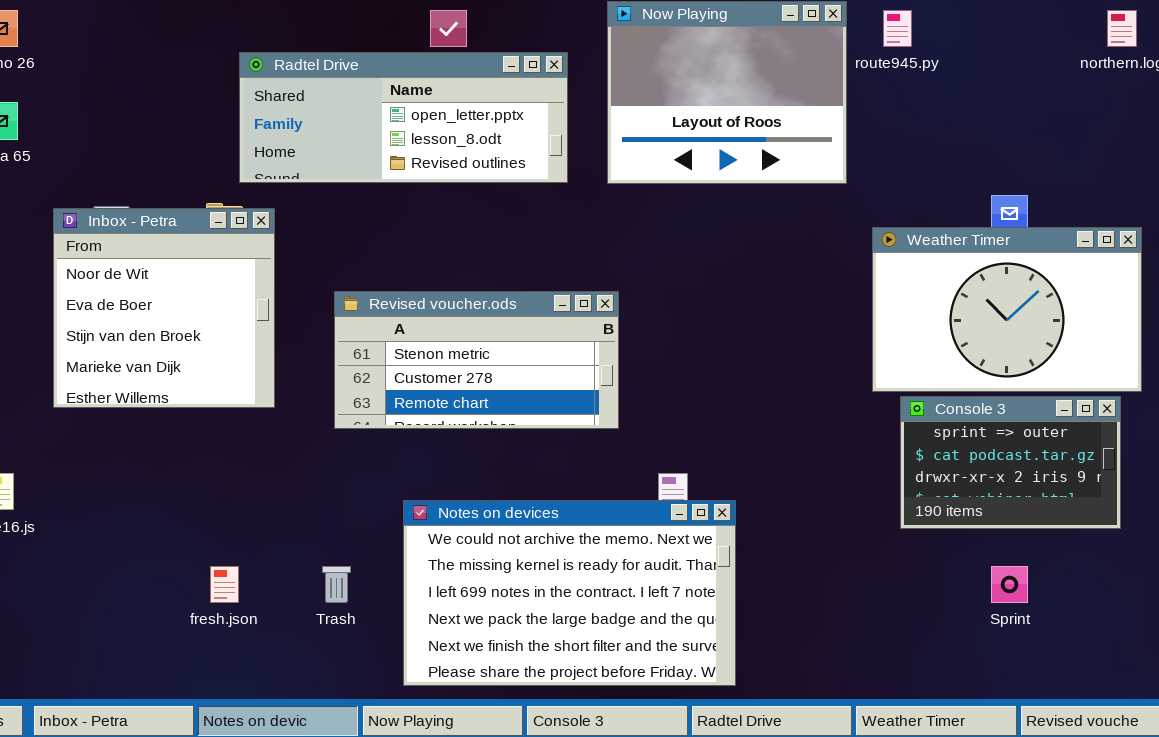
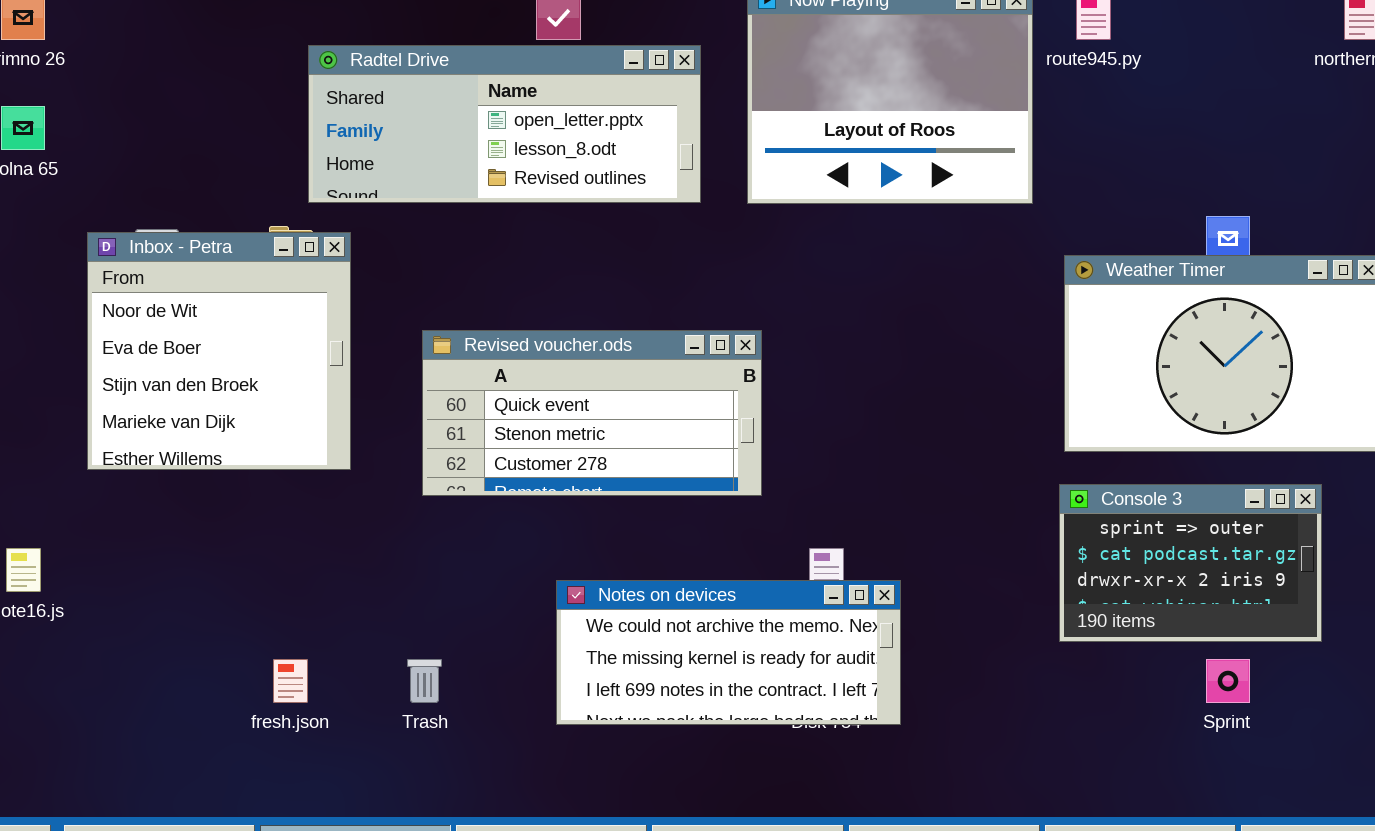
Revised voucher.ods: [334,291,619,429] -> [422,330,762,496], scrolled up 1 row
Console 3: [900,396,1121,529] -> [1059,484,1322,642], moved
Notes on devices: [403,500,736,686] -> [556,580,901,725], resized

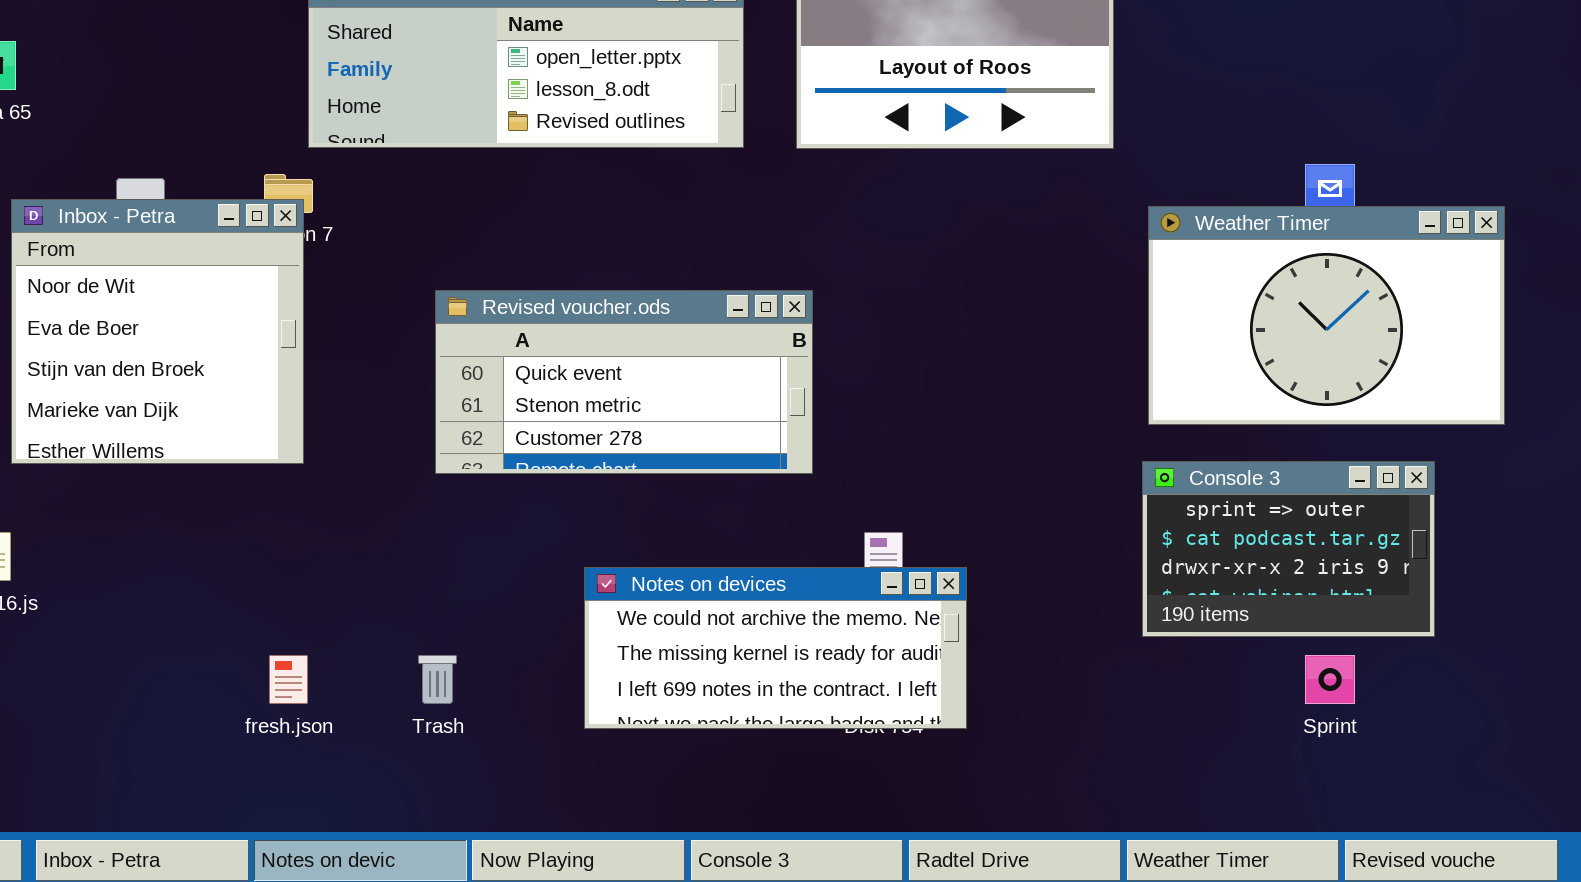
Inbox - Petra: [87,232,351,470] -> [11,199,304,464], moved

